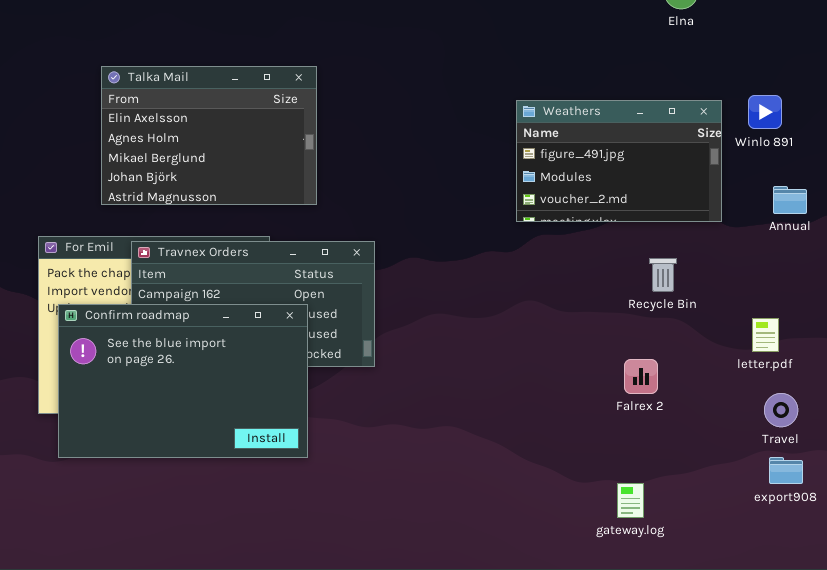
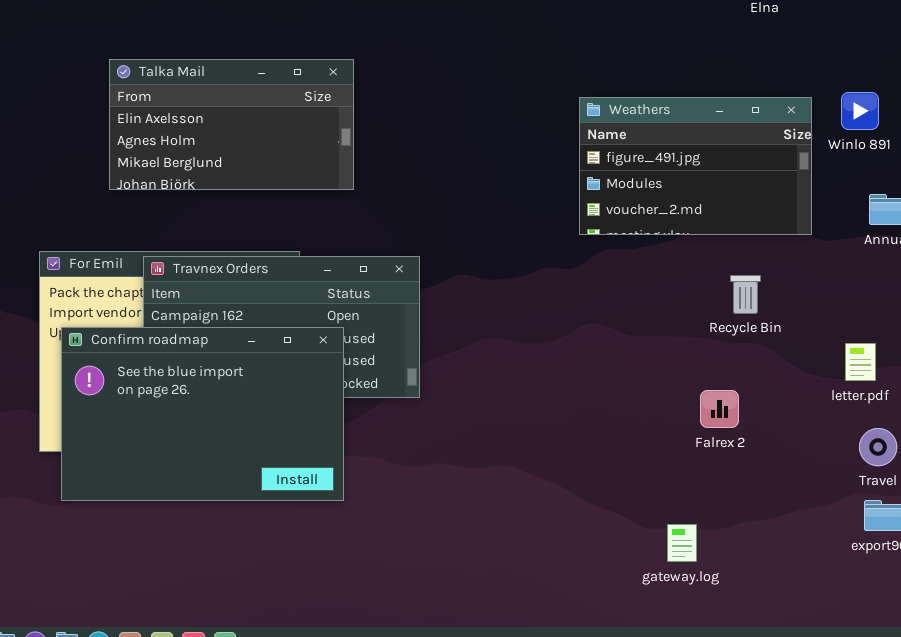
Talka Mail: [101,66,317,205] -> [109,59,354,190], resized
gateway.log: [617,483,644,518] -> [667,524,697,562], moved

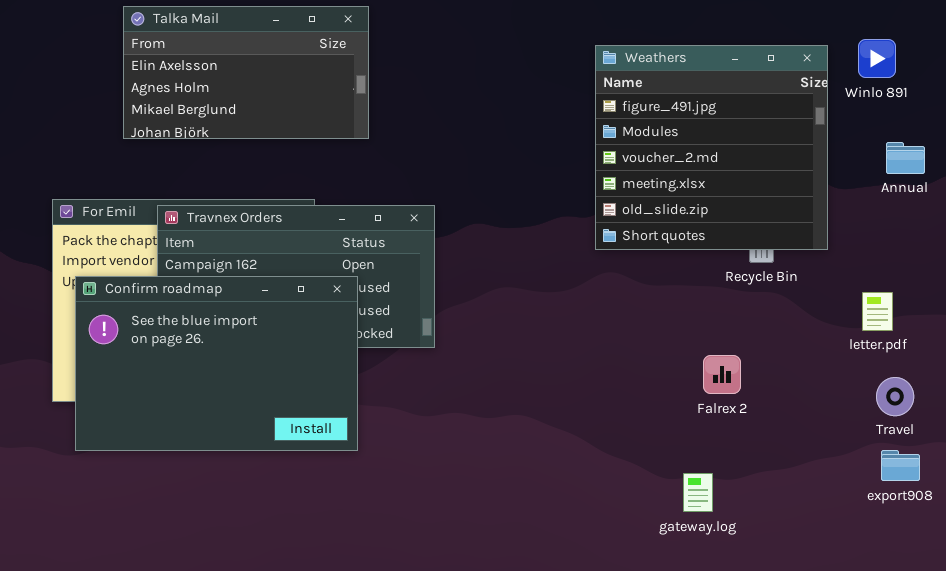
Weathers: [579,97,812,235] -> [595,45,828,250], resized
Falrex 2: [700,390,739,428] -> [703,355,741,394], moved

